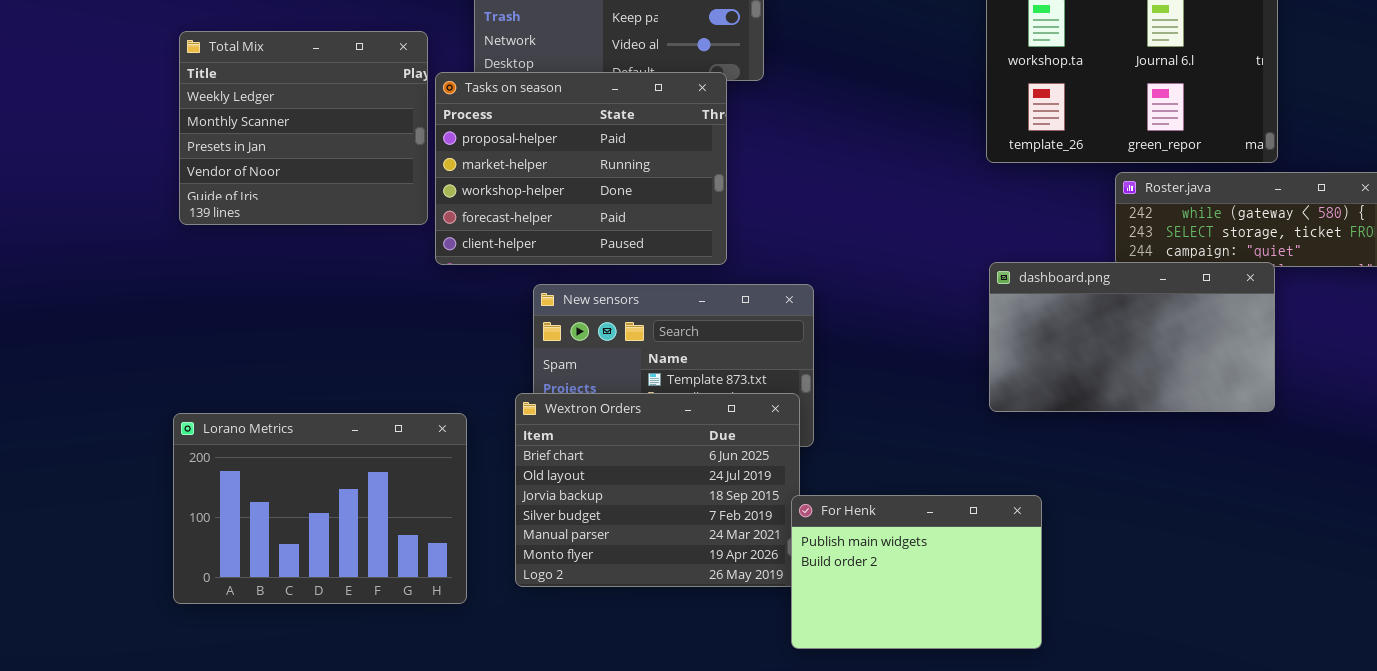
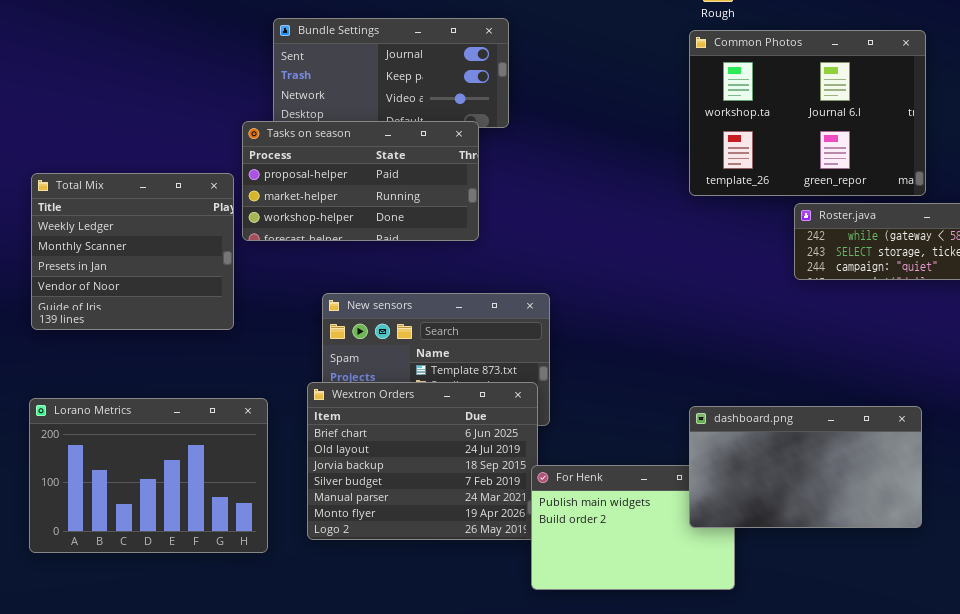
Total Mix: [179,31,428,225] -> [31,173,234,330], moved
Tasks on season: [435,72,727,265] -> [242,121,479,241], resized
dashboard.png: [989,262,1275,412] -> [689,406,922,528], moved

